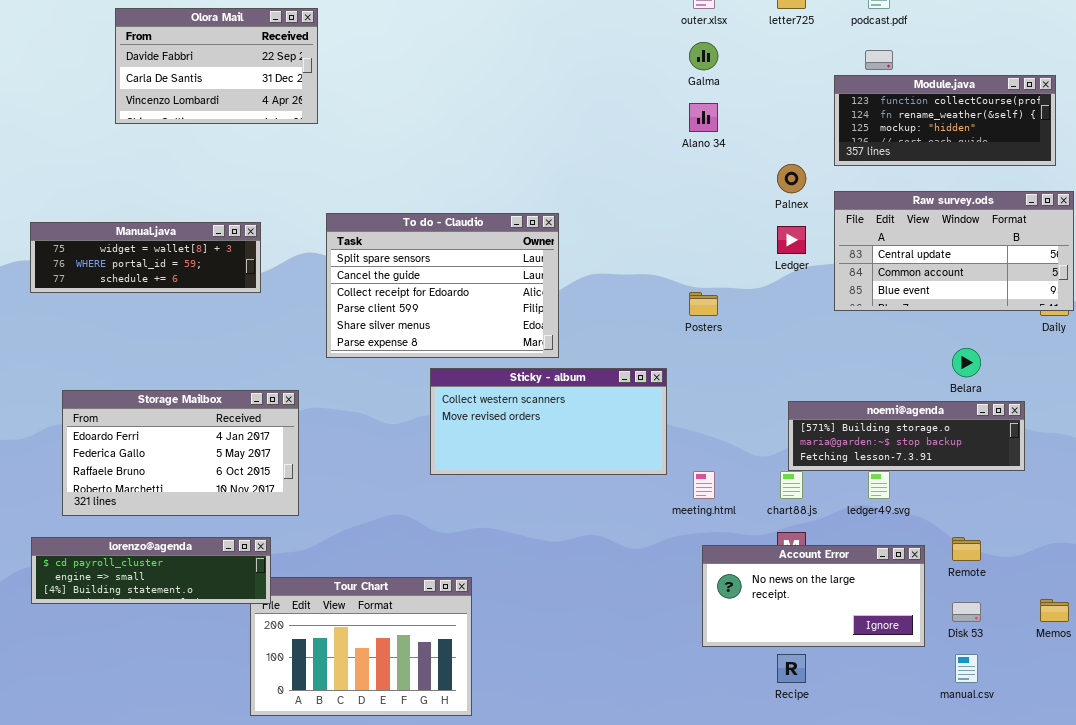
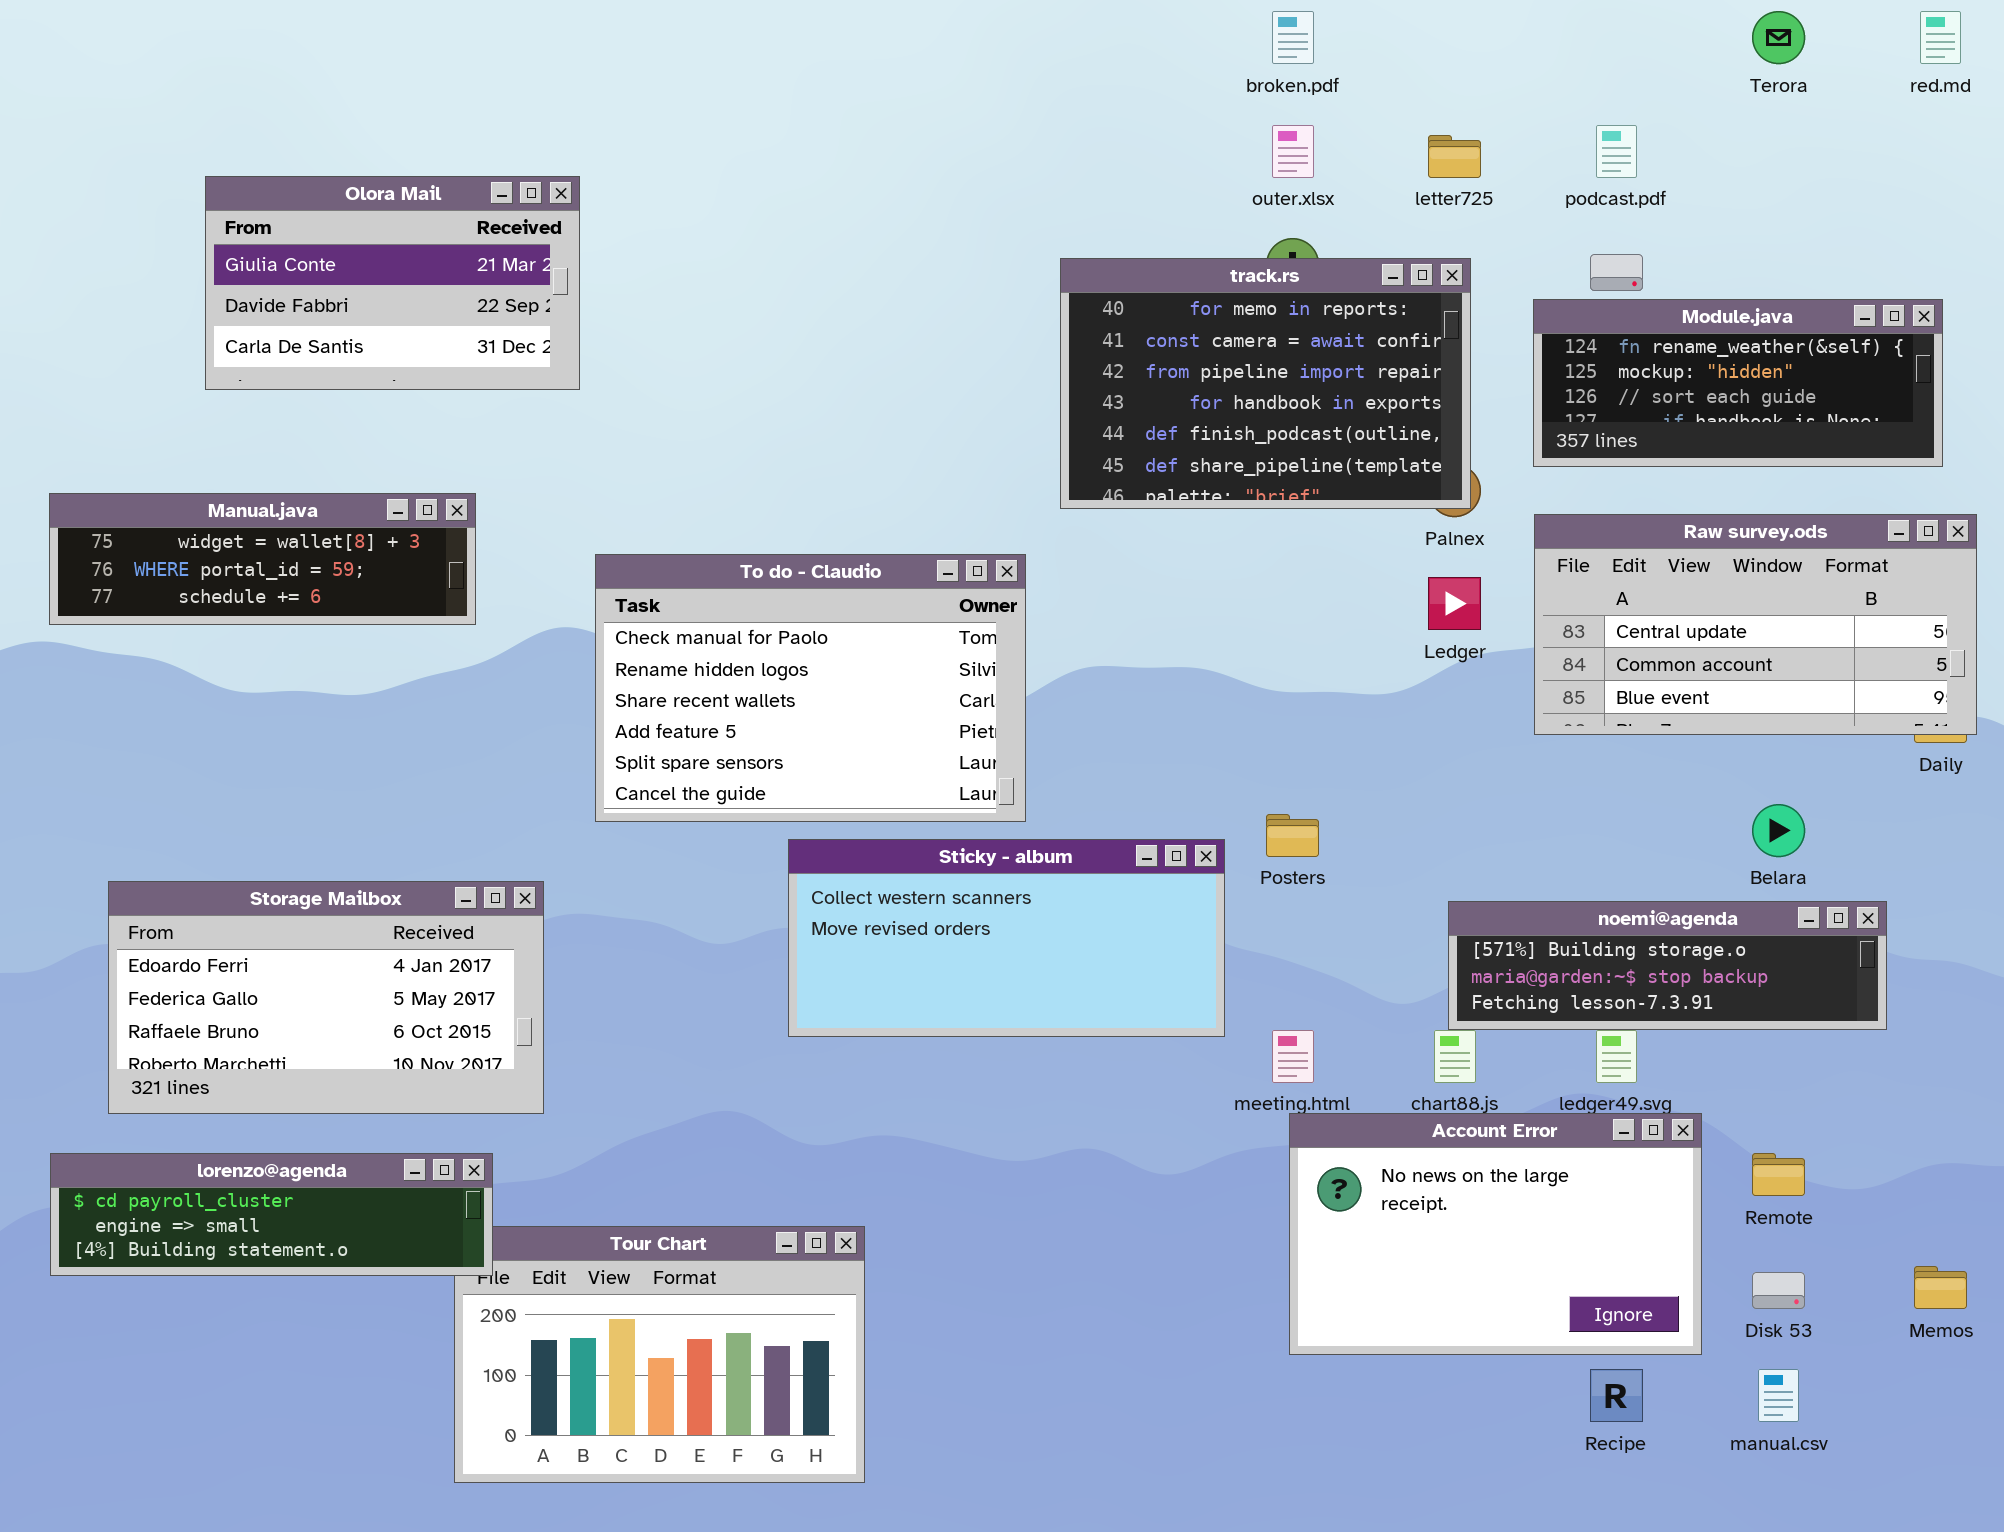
Olora Mail: [115,8,318,124] -> [205,176,580,390], scrolled up 1 row
track.rs: none -> [1060,258,1471,509], opened
Module.java: [834,75,1056,166] -> [1533,299,1943,467], scrolled down 1 row
To do - Claudio: [326,213,559,358] -> [595,554,1026,822], scrolled up 4 rows
Manual.java: [30,222,261,293] -> [49,493,476,625], moved
Posters: [689,292,718,316] -> [1266,814,1319,857], moved
Account Error: [702,545,925,647] -> [1289,1113,1702,1355], resized
Recipe: [777,654,806,683] -> [1590,1369,1643,1422], moved

